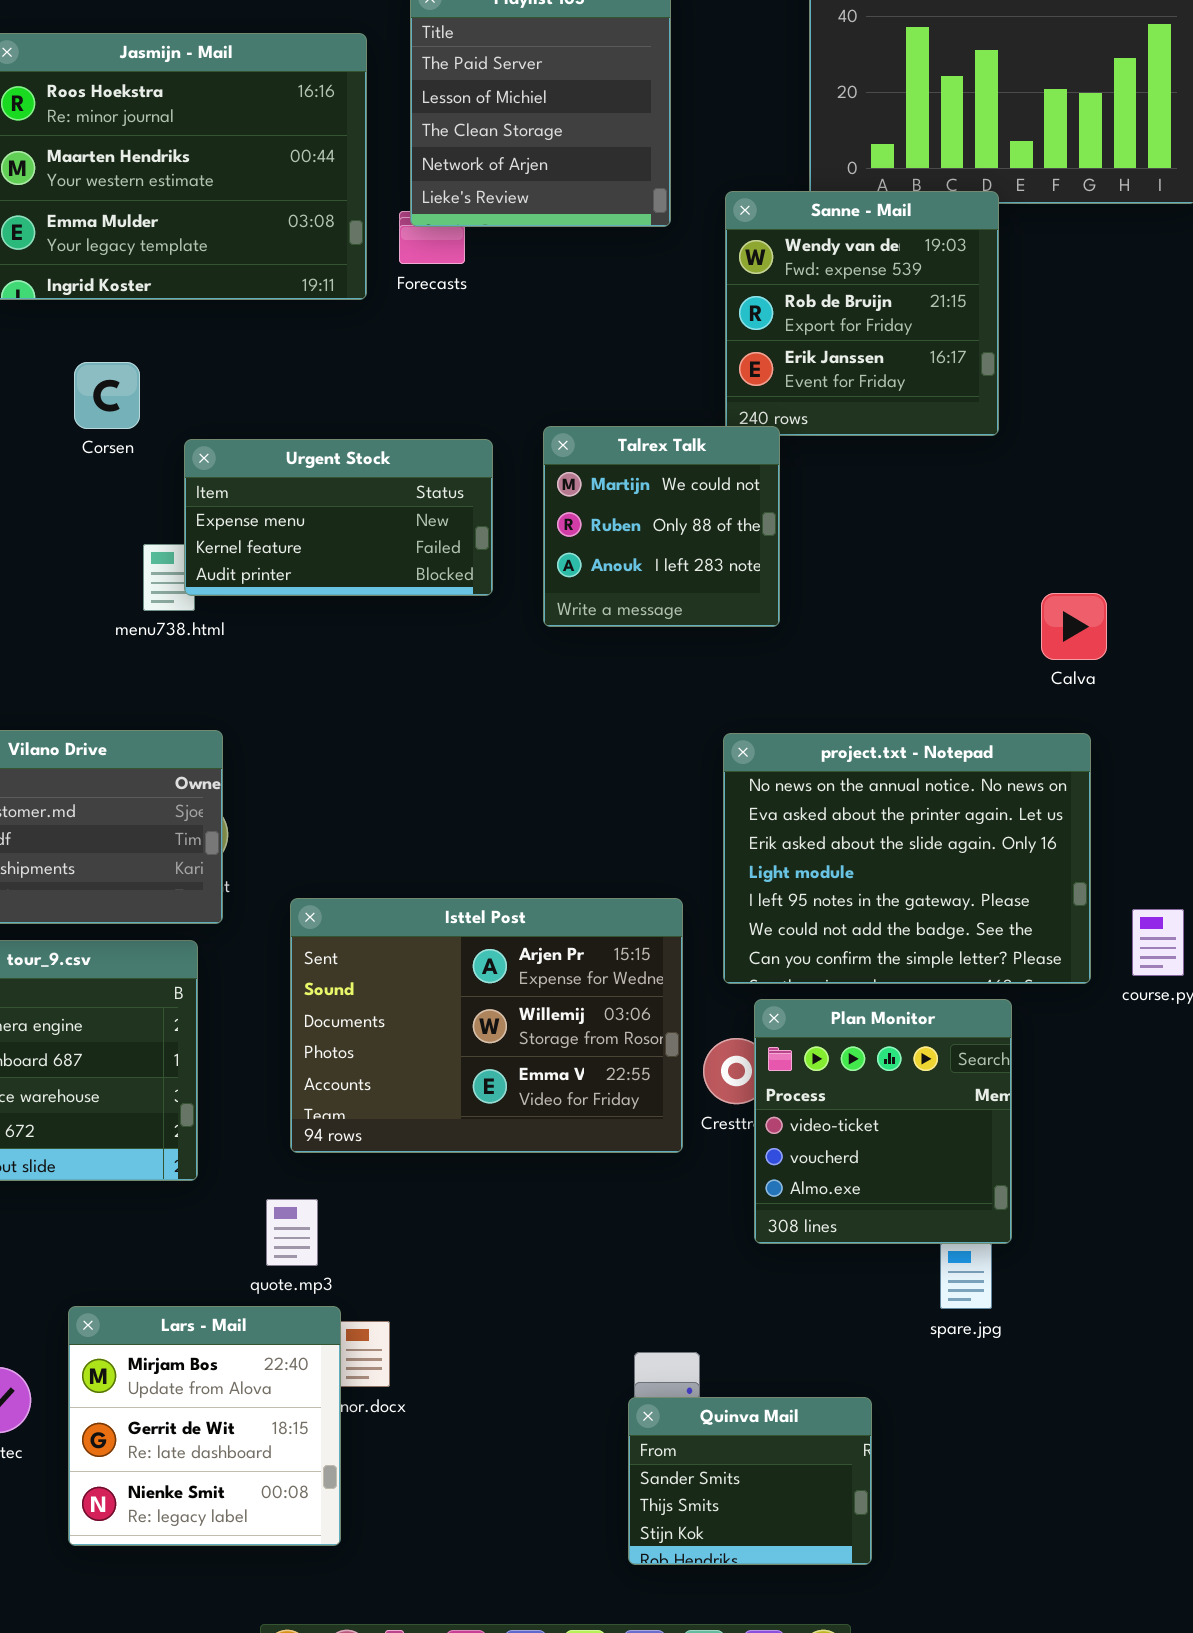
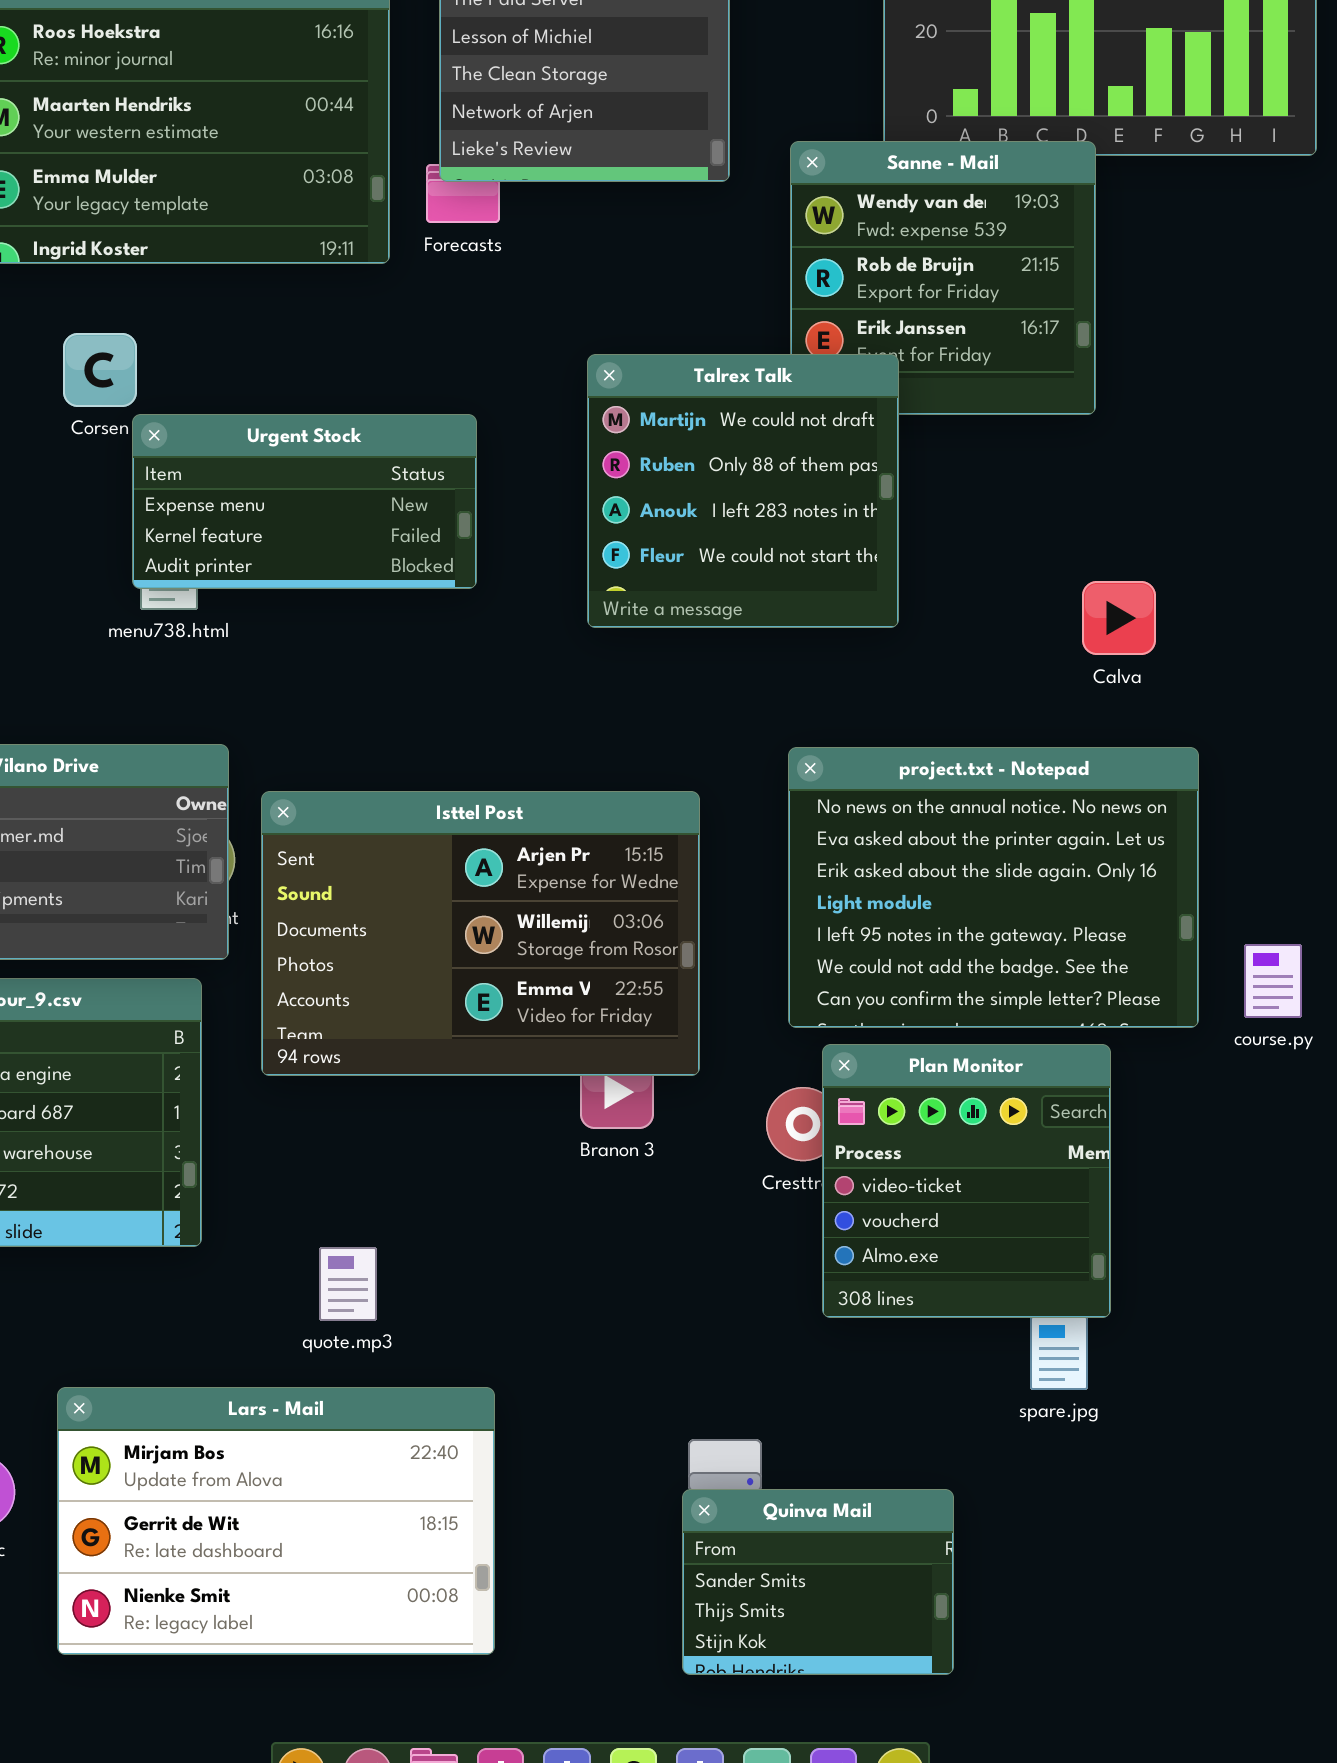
Talrex Talk: [543,426,780,627] -> [587,354,899,628], resized
Urgent Stock: [184,439,493,596] -> [132,414,477,589], moved
Calva: [1041,593,1107,660] -> [1082,581,1156,655], moved
Isttel Post: [290,898,683,1153] -> [261,791,700,1076], moved
quote.mp3: [266,1199,318,1266] -> [319,1247,377,1321], moved
Lars - Mail: [68,1306,341,1546] -> [57,1387,495,1655], resized

